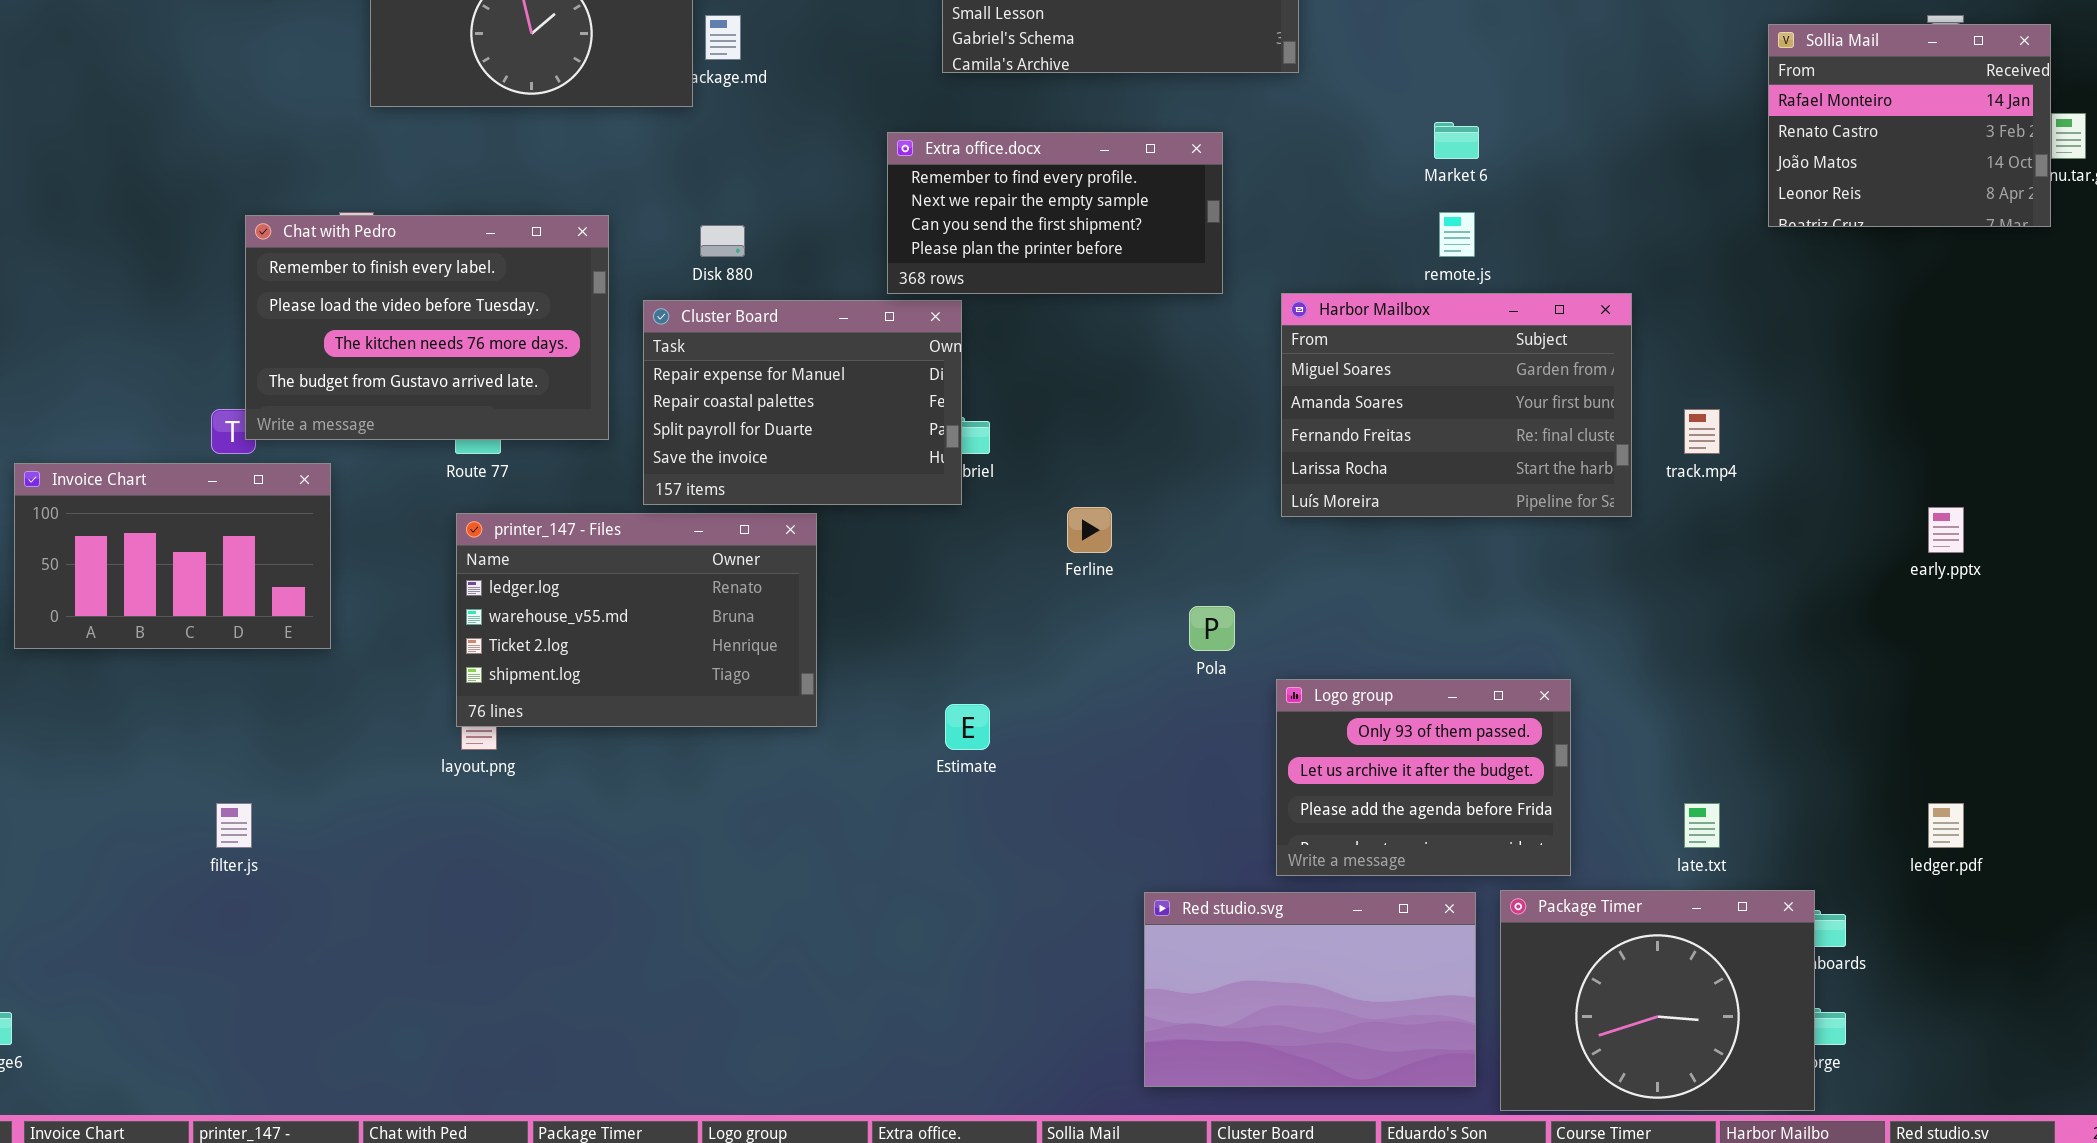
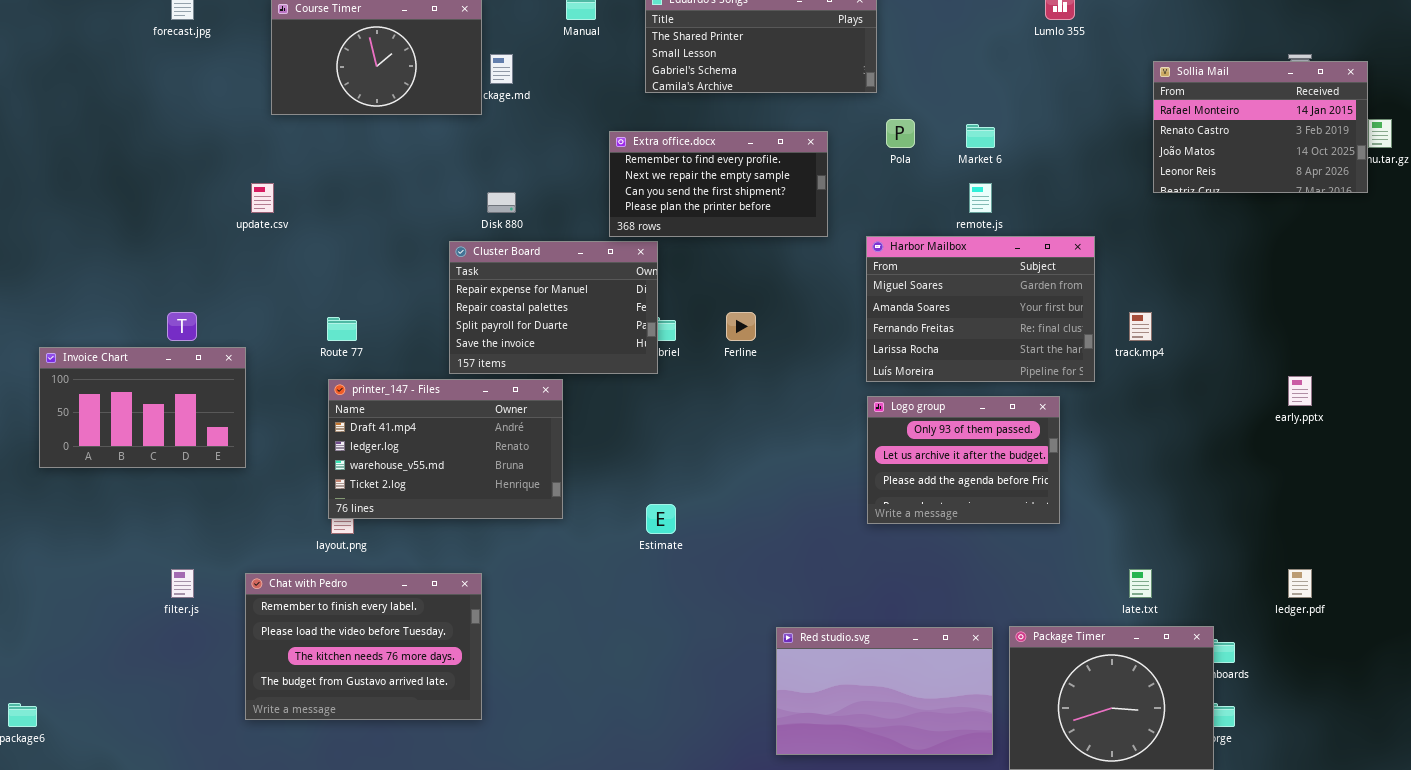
Sollia Mail: [1768,24,2051,227] -> [1153,61,1368,193], resized
Chat with Pedro: [245,215,609,440] -> [245,573,482,720], moved
Ferline: [1067,507,1112,553] -> [726,312,756,341], moved
printer_147 - Files: [456,513,817,727] -> [328,379,563,519], scrolled up 1 row
Pola: [1189,606,1235,651] -> [886,119,915,148], moved
Logo group: [1276,679,1571,876] -> [867,396,1060,524], moved

